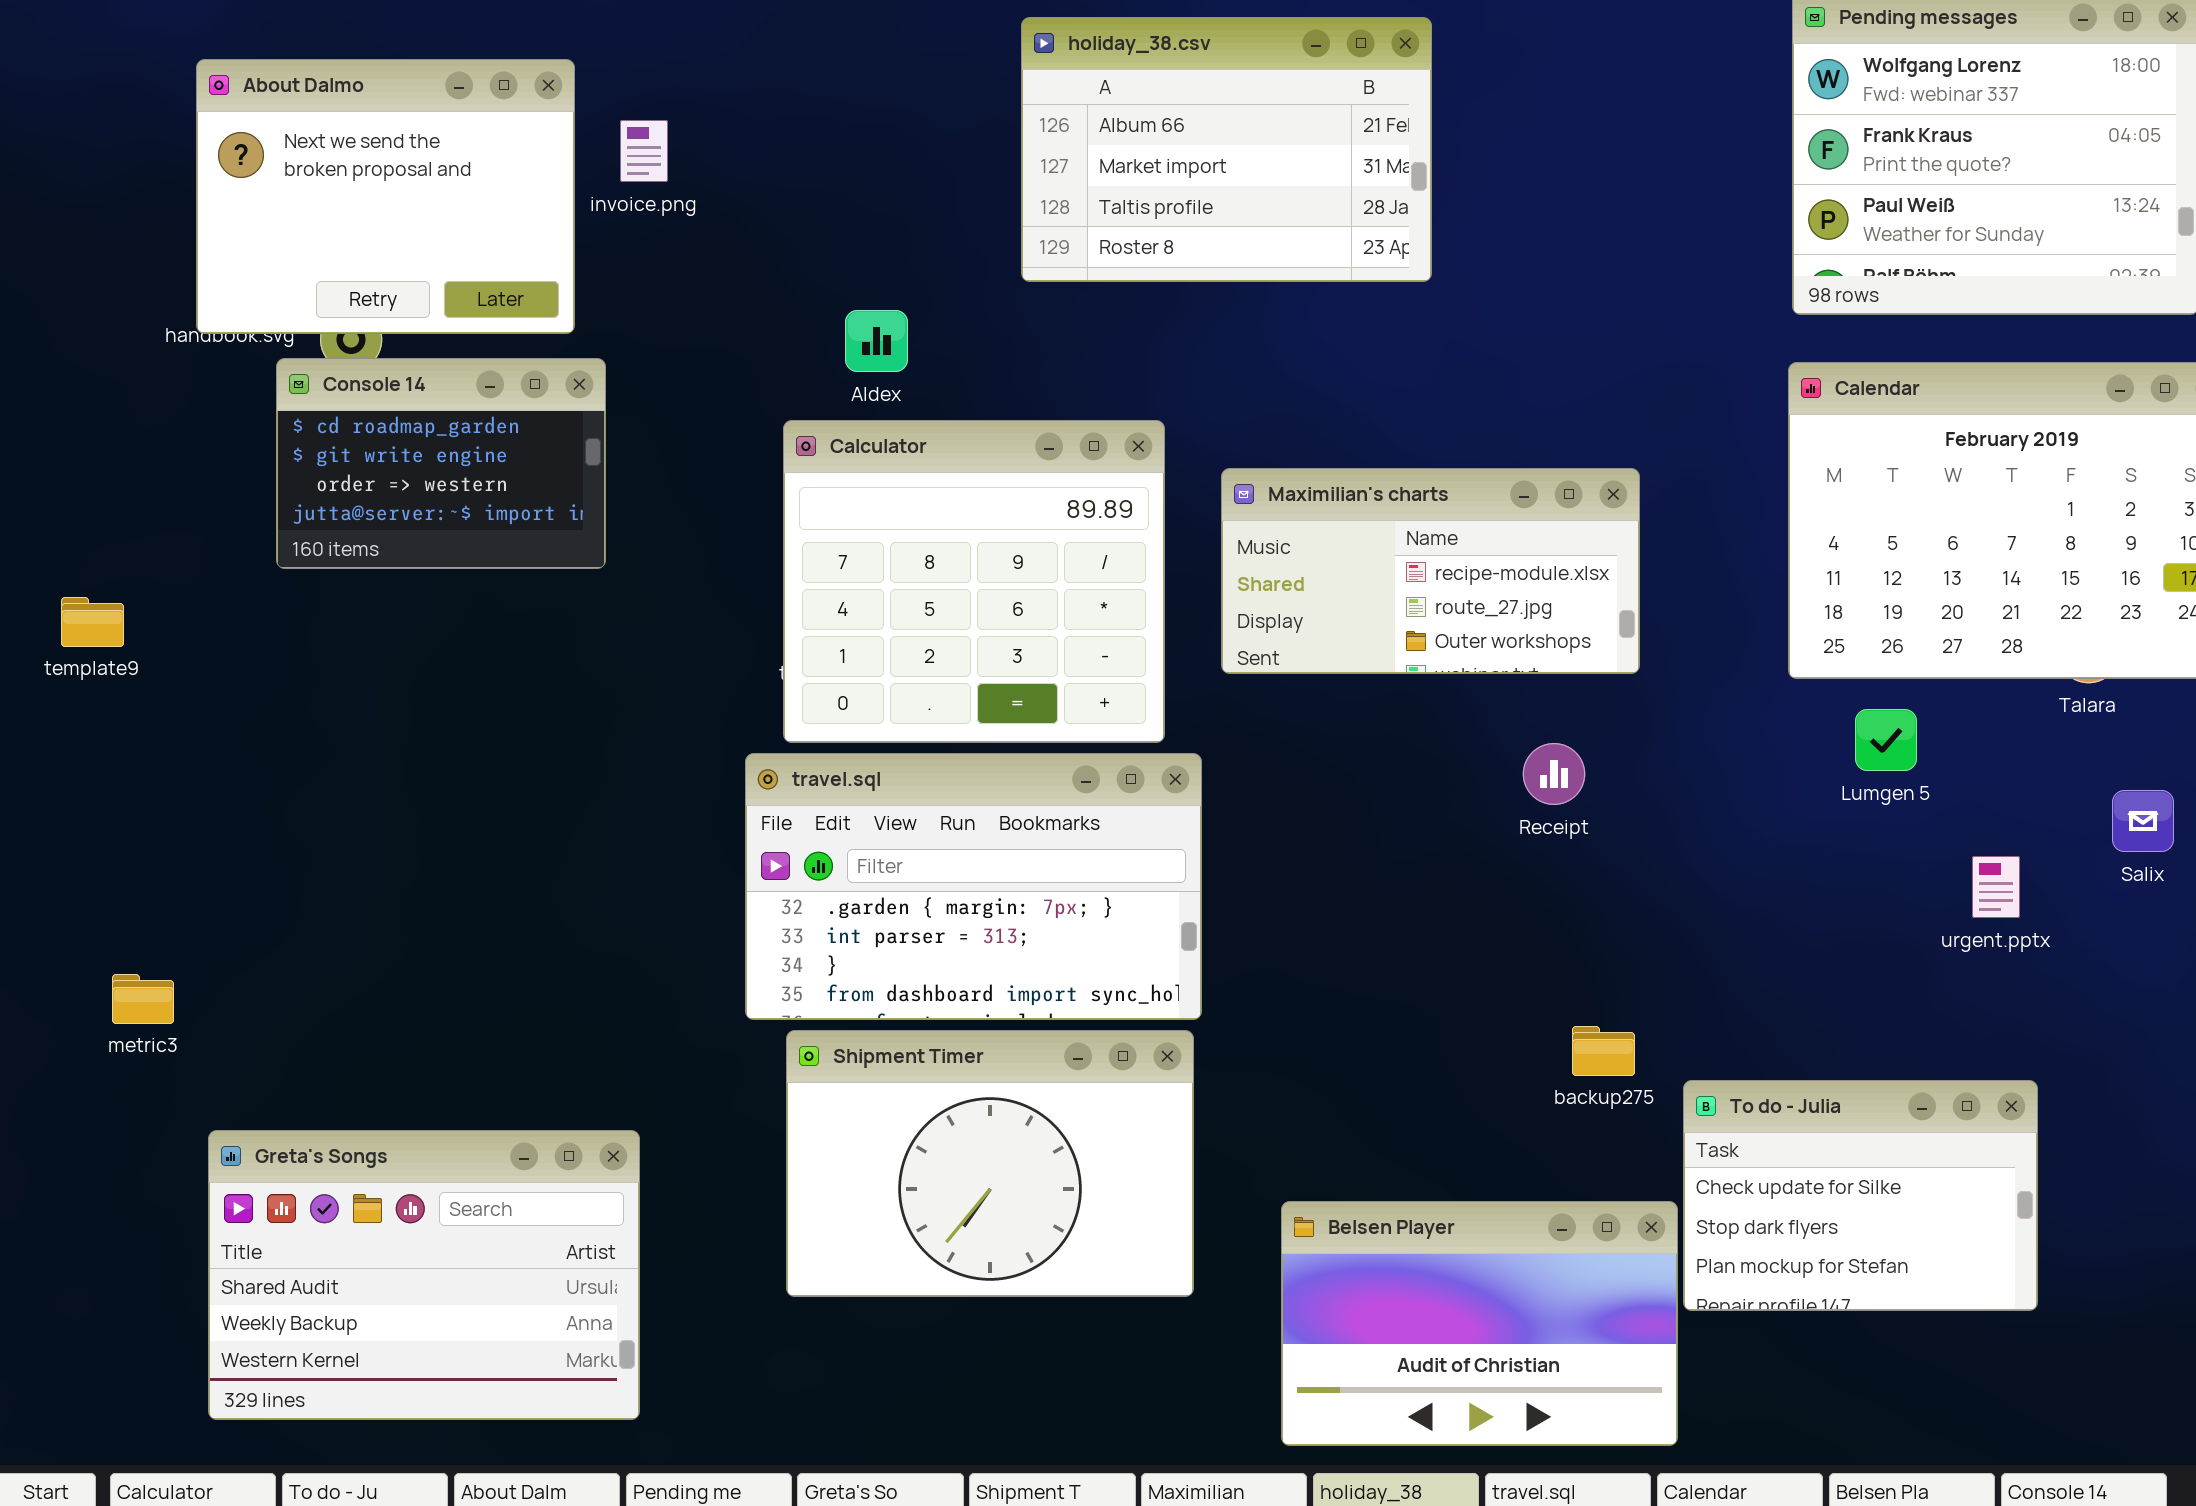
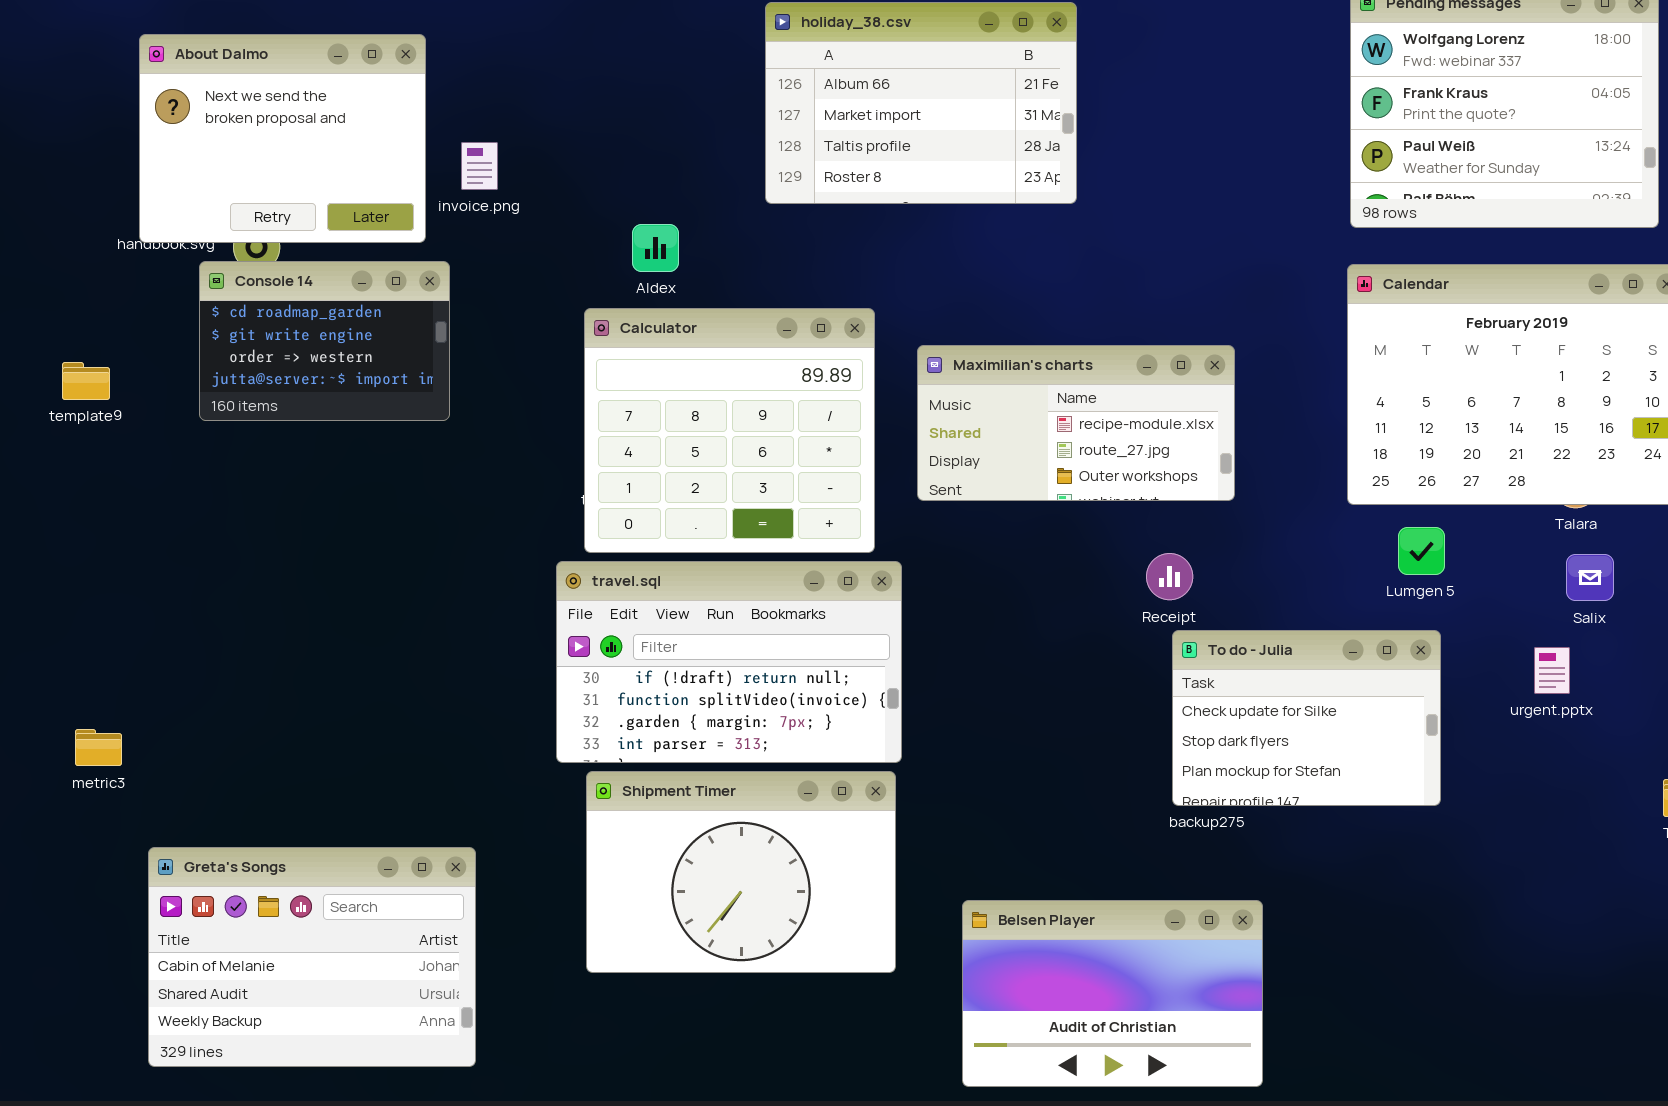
invoice.png: [620,120,668,182] -> [461,142,498,190], moved
template9: [61,597,124,647] -> [62,362,110,400], moved
travel.sql: [745,753,1202,1020] -> [556,561,902,763], scrolled up 2 rows
Salix: [2112,790,2174,852] -> [1566,554,1614,601], moved
urgent.pptx: [1972,856,2020,918] -> [1534,647,1570,694], moved
To do - Julia: [1683,1080,2038,1311] -> [1172,630,1441,806], moved
Greta's Songs: [208,1130,640,1420] -> [148,847,476,1067], scrolled up 1 row

